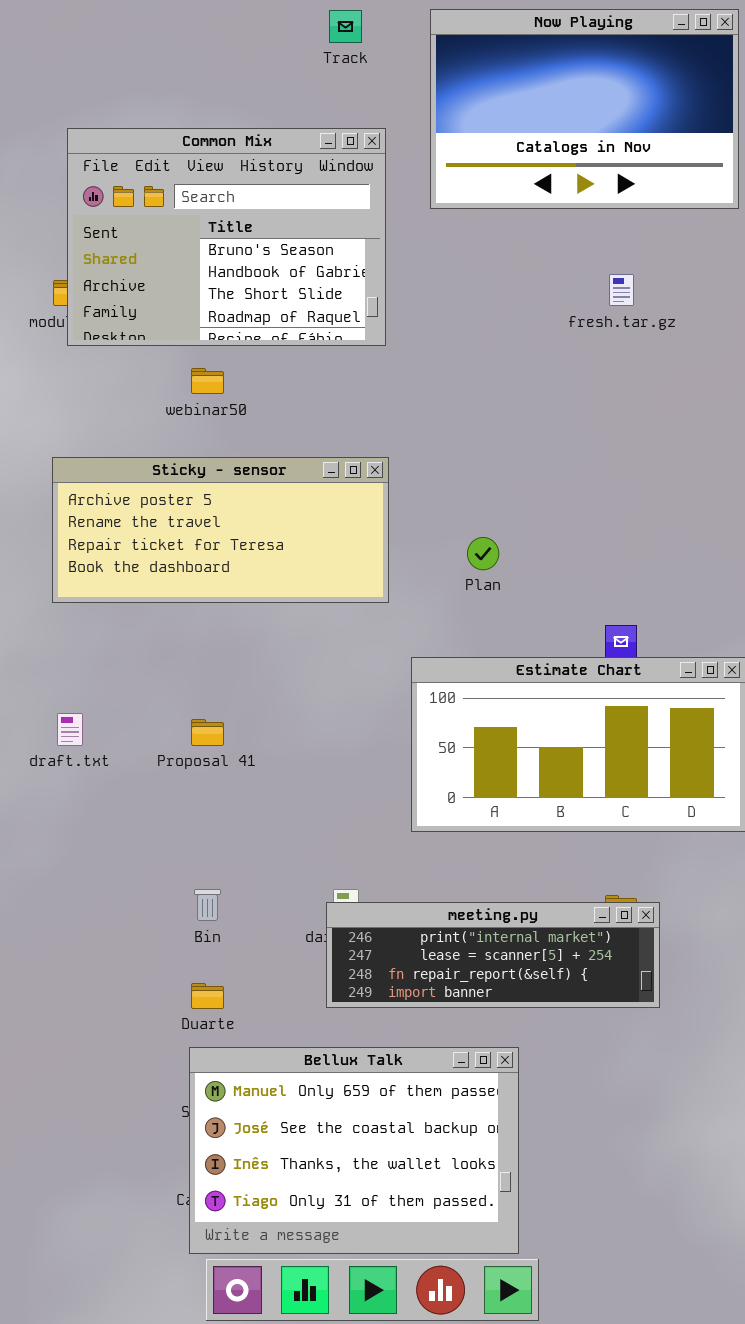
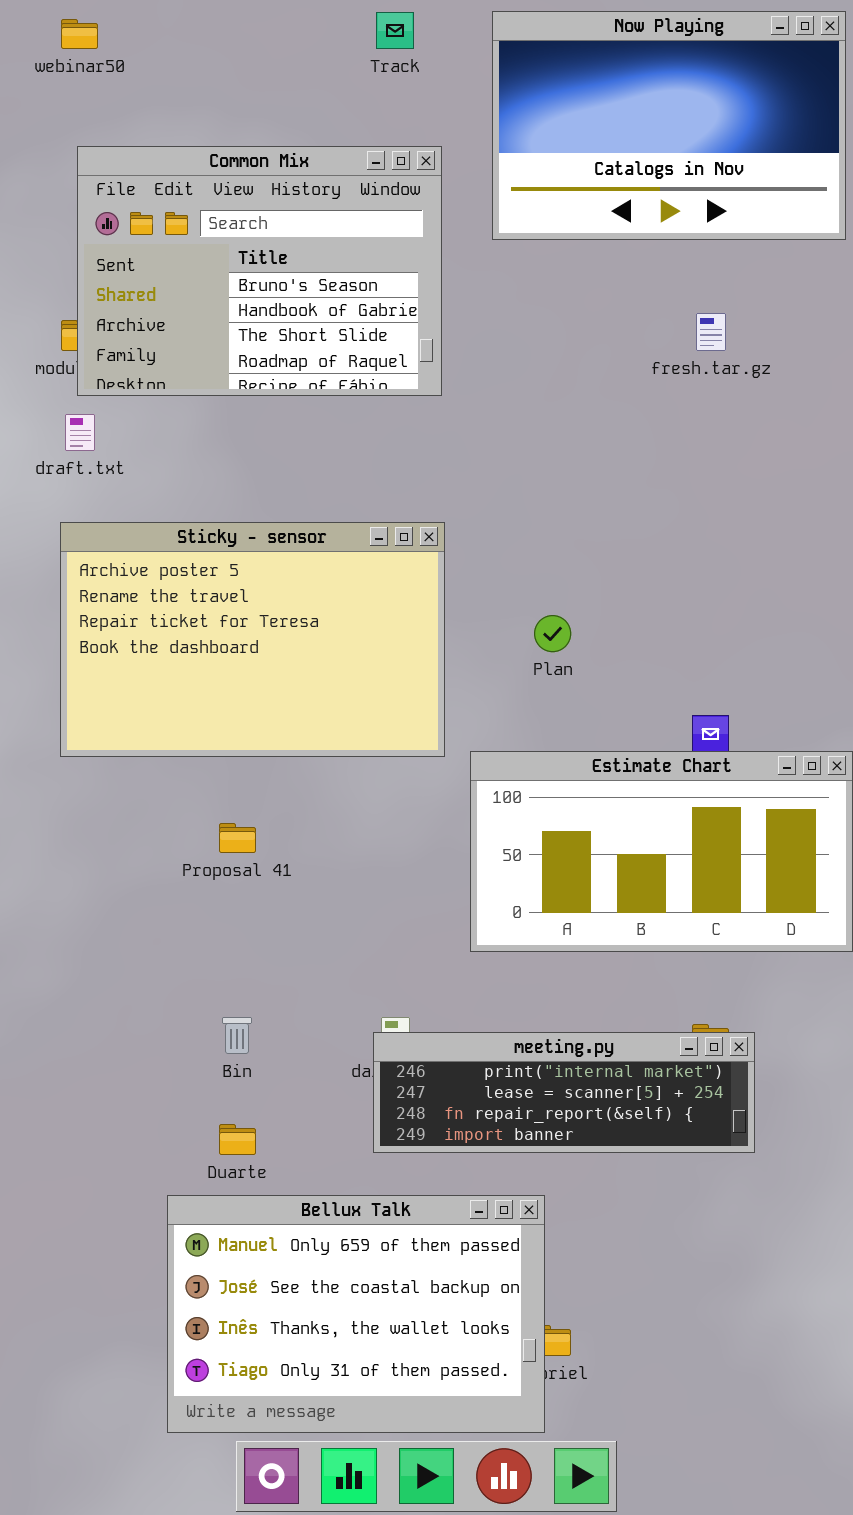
webinar50: [191,368,224,394] -> [61,19,98,49], moved
Sticky - sensor: [52,457,389,603] -> [60,522,445,757], resized
draft.txt: [57,713,83,746] -> [65,414,95,451], moved
Bellux Talk: [189,1047,519,1254] -> [167,1195,545,1433], moved

